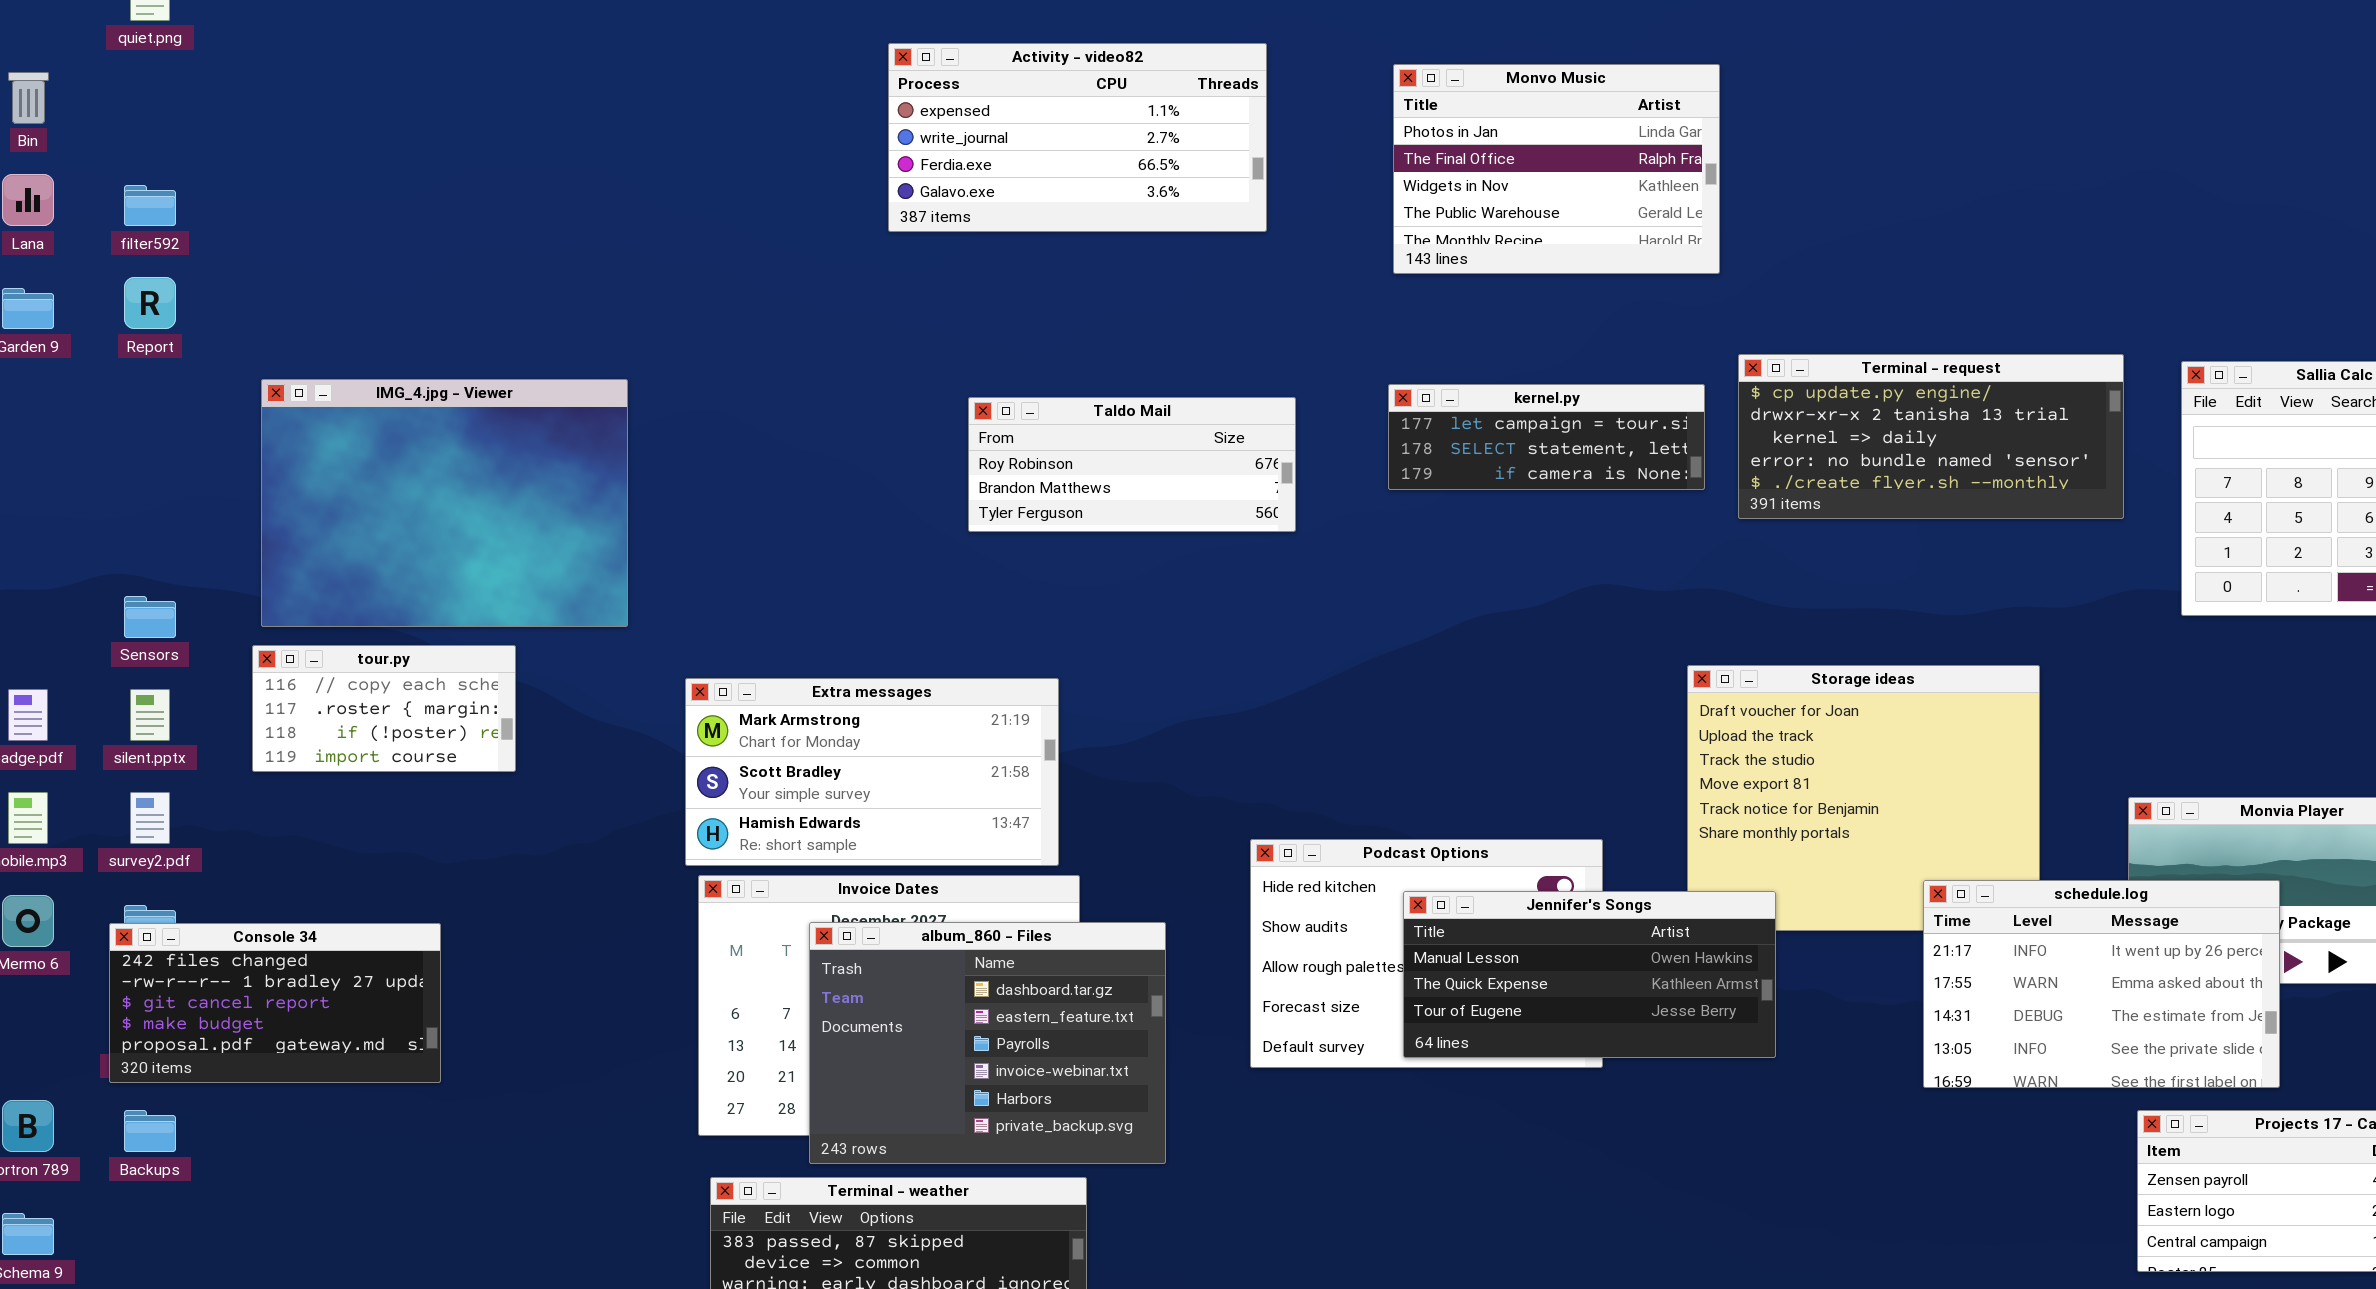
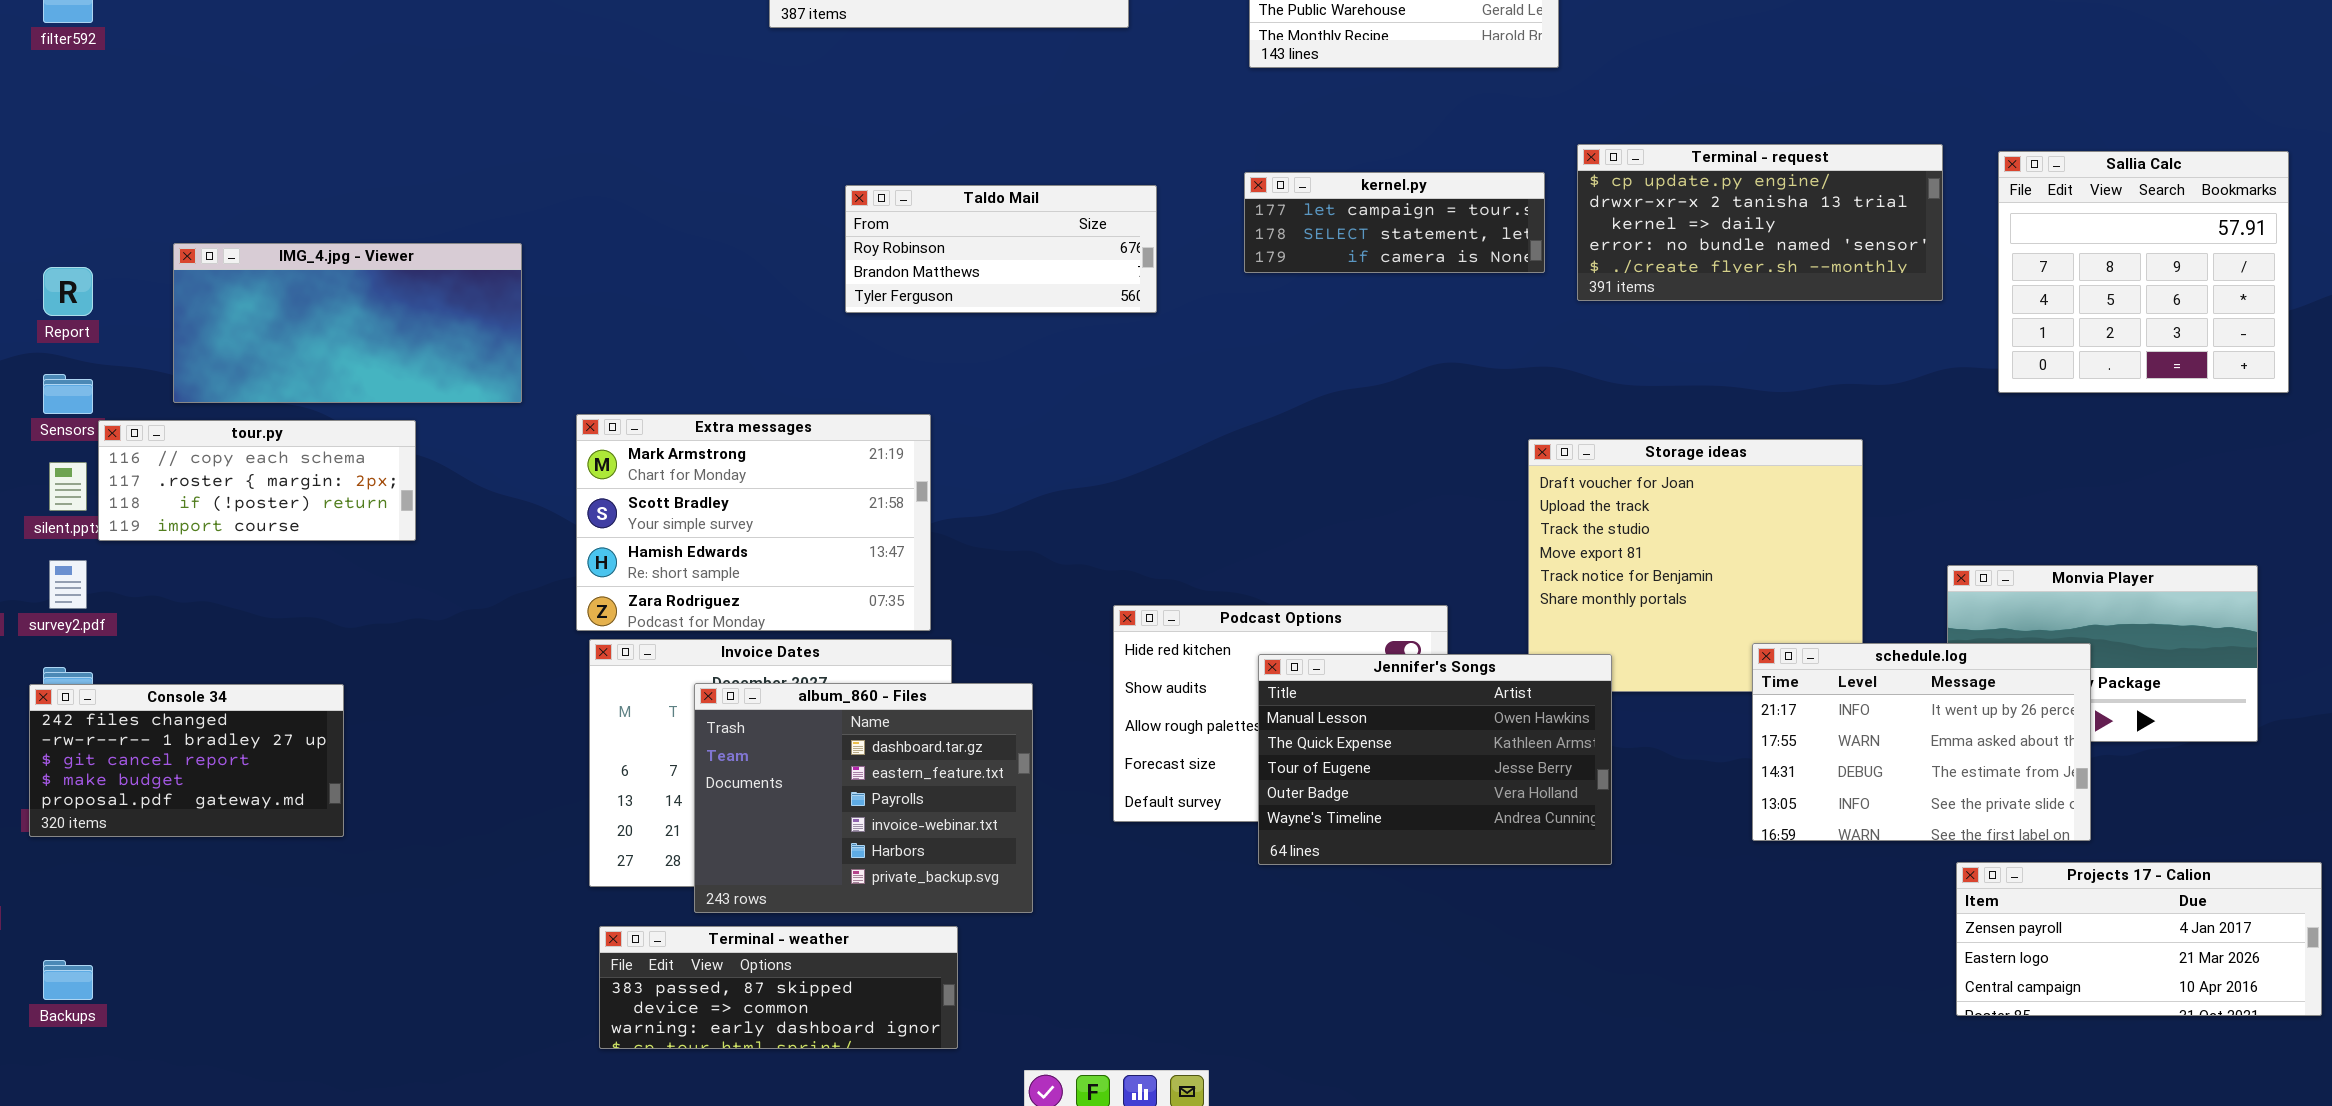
Report: [124,277,176,329] -> [43,267,93,316], moved
IMG_4.jpg - Viewer: [261,379,628,627] -> [173,243,522,403], resized
tour.py: [252,645,516,772] -> [98,420,416,541], resized
Extra messages: [685,678,1059,866] -> [576,414,931,631], resized
Jennifer's Songs: [1403,891,1776,1058] -> [1258,654,1612,865], resized
Backups: [124,1110,176,1152] -> [43,960,93,1000], moved

